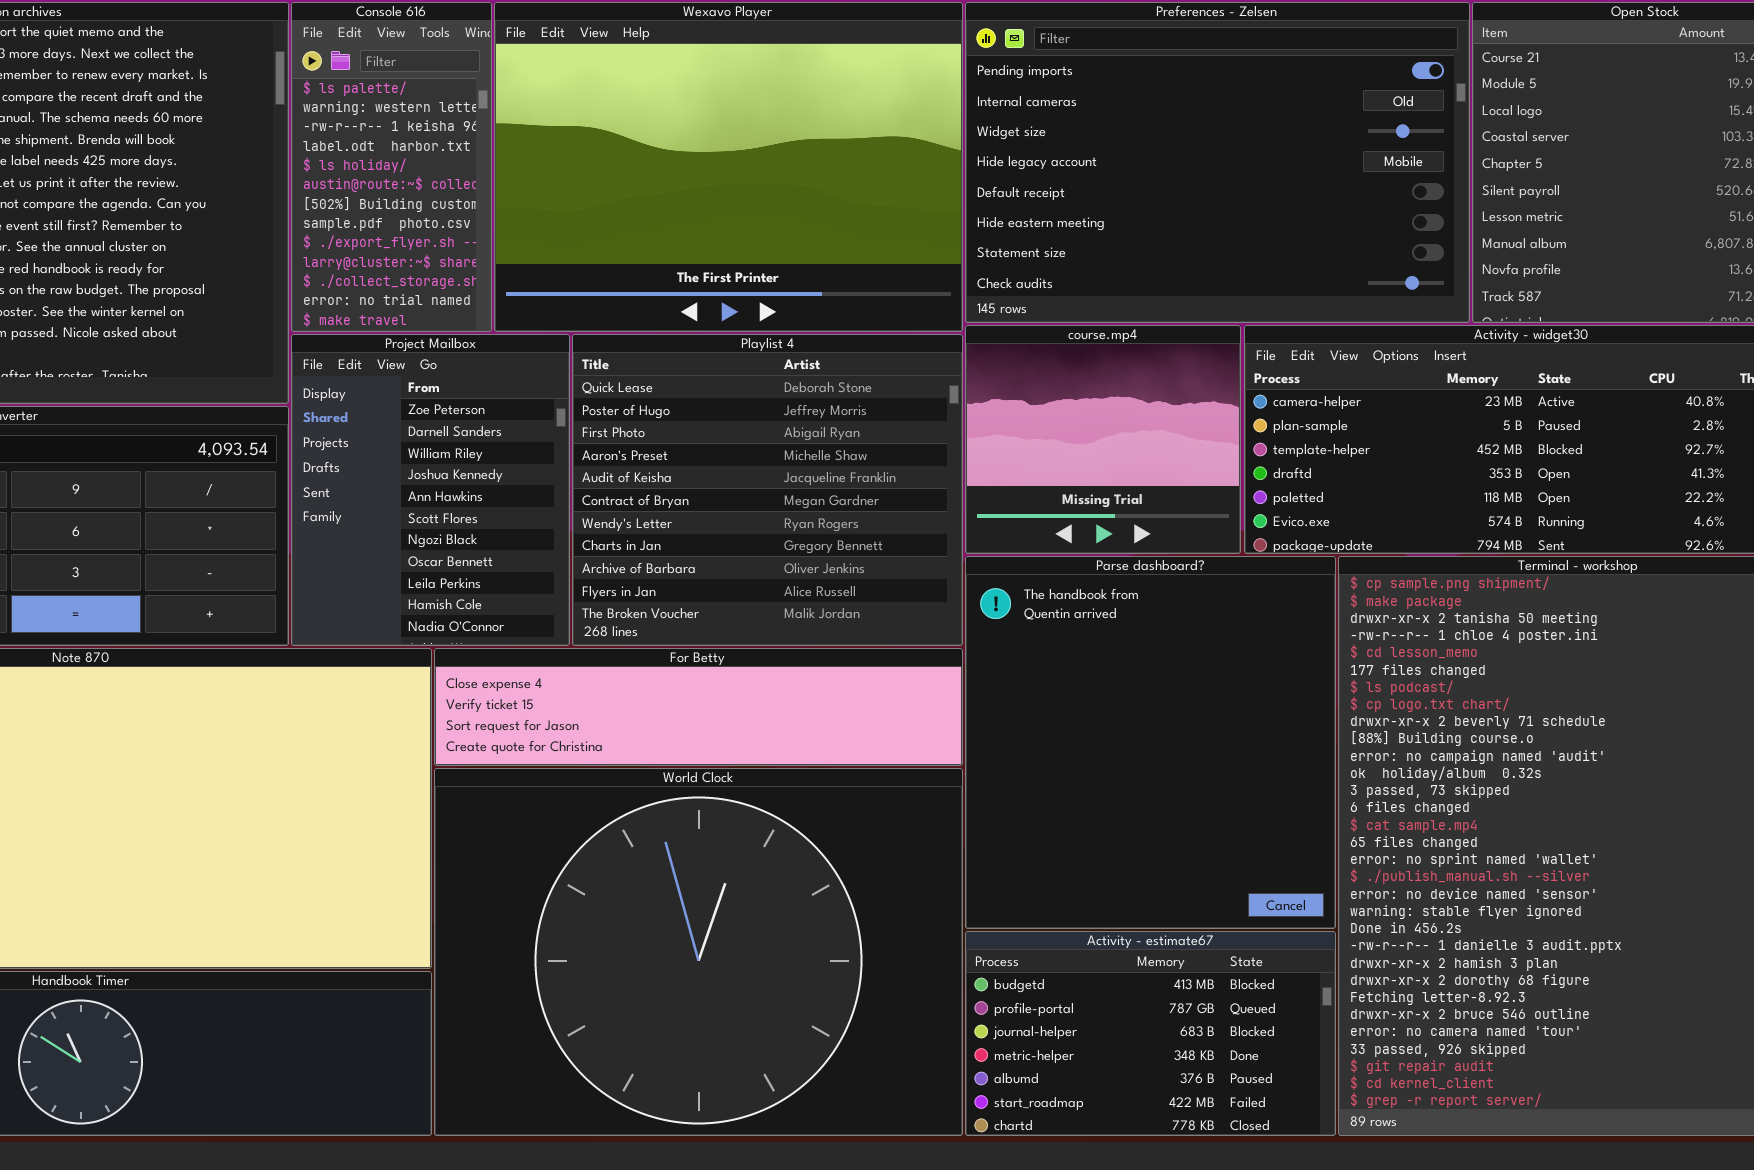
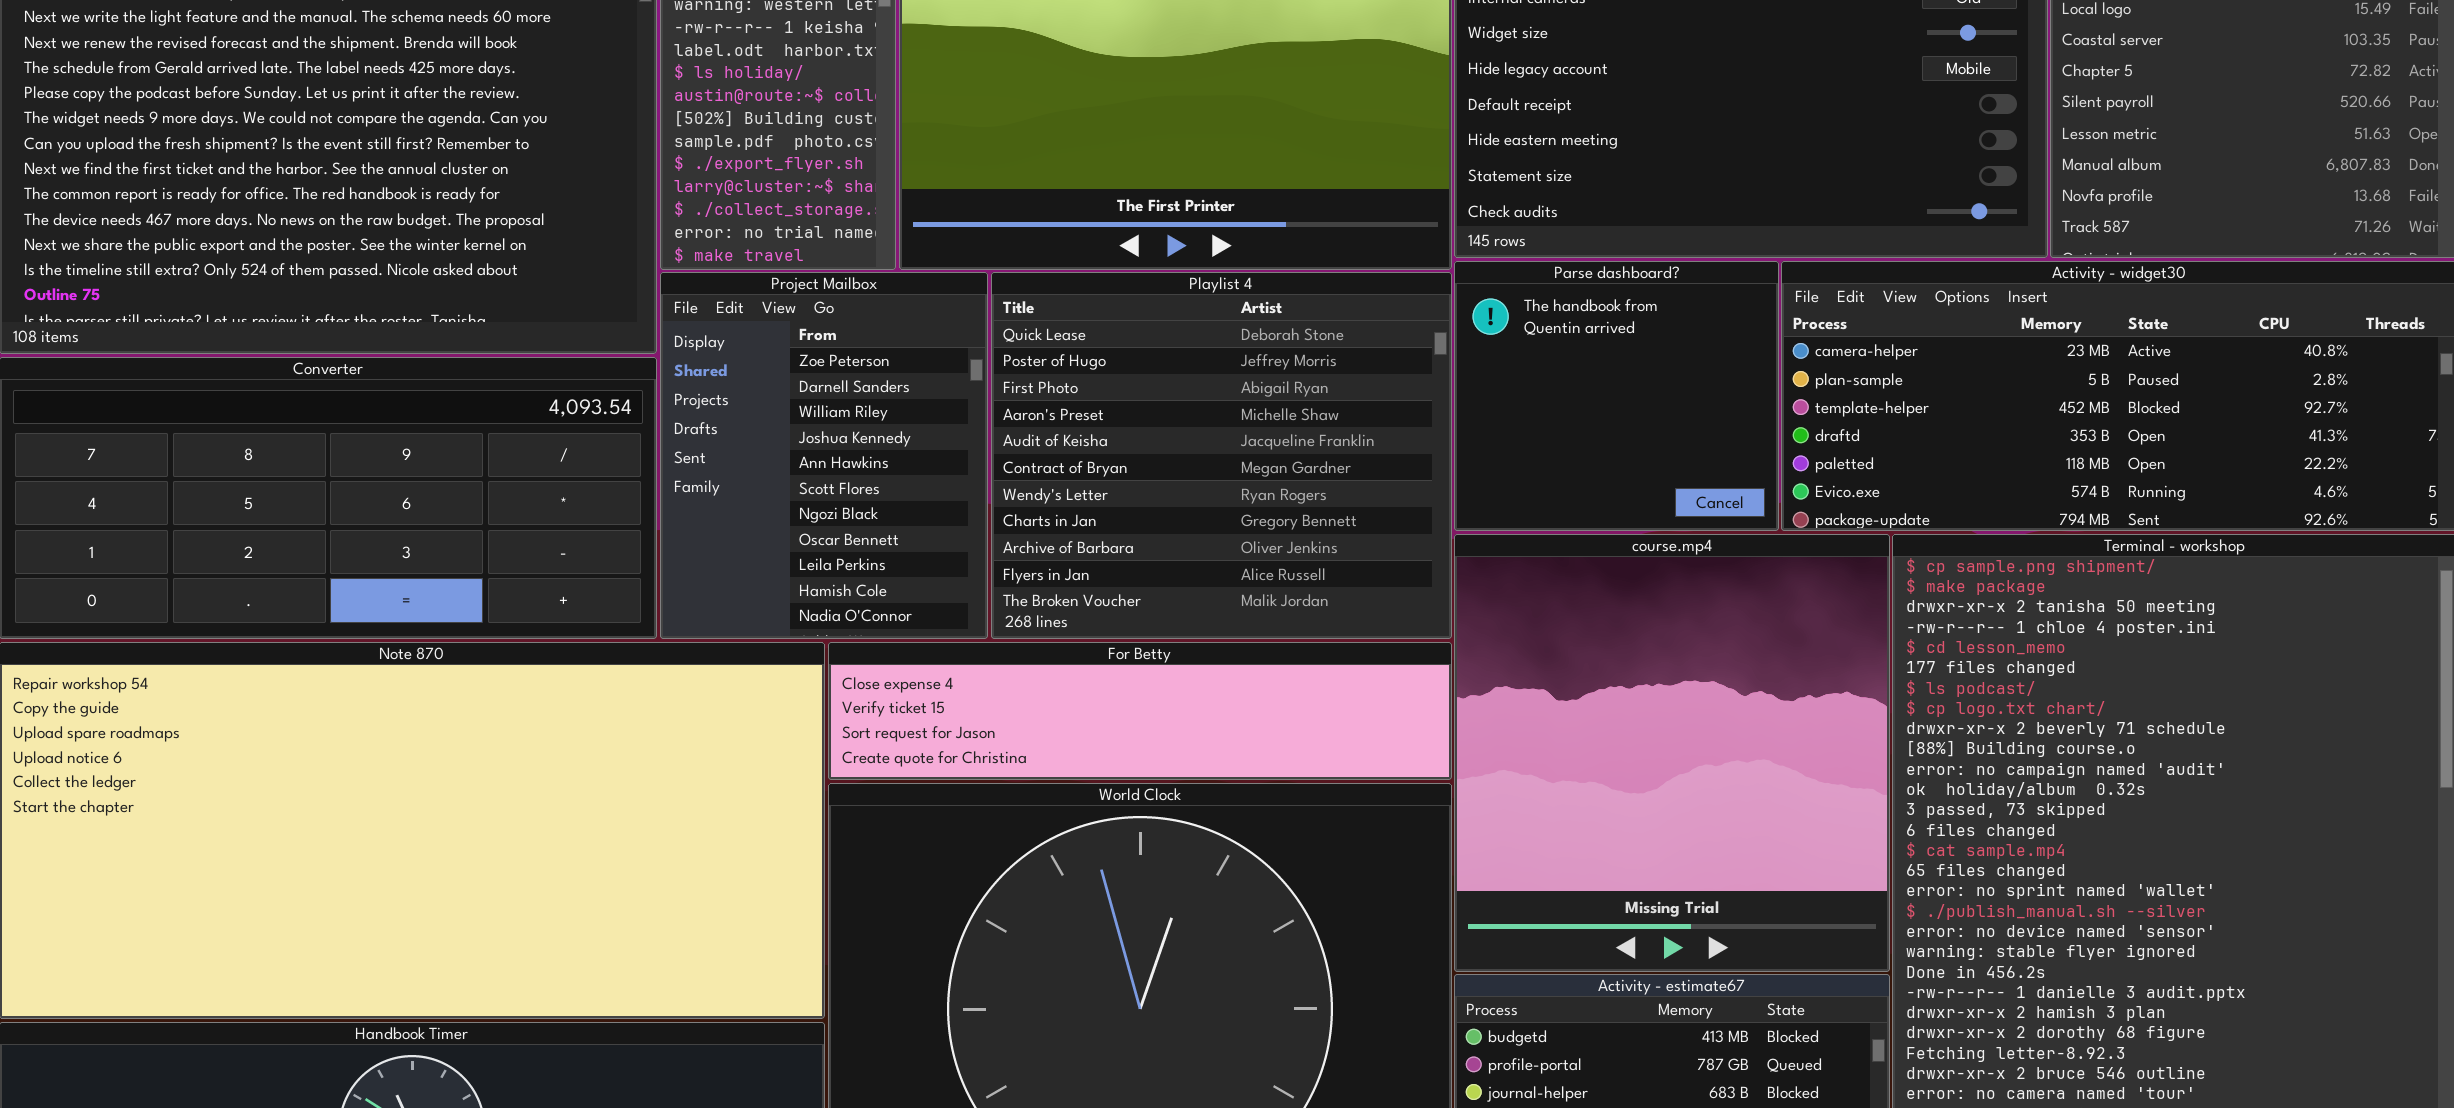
course.mp4: [965,325,1241,554] -> [1454,534,1890,972], moved, resized
Parse dashboard?: [965,556,1336,929] -> [1454,261,1779,531], moved, resized

